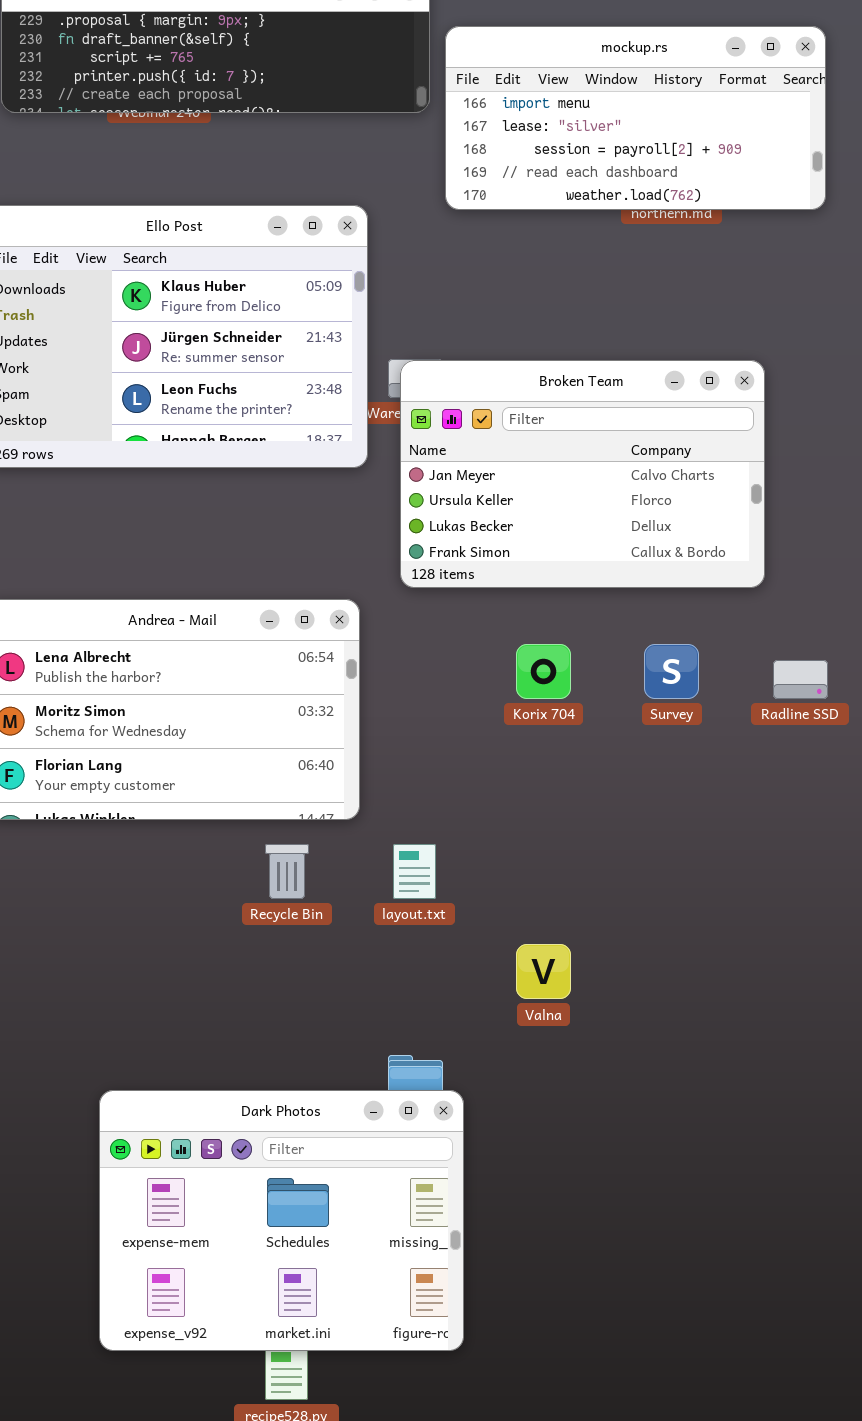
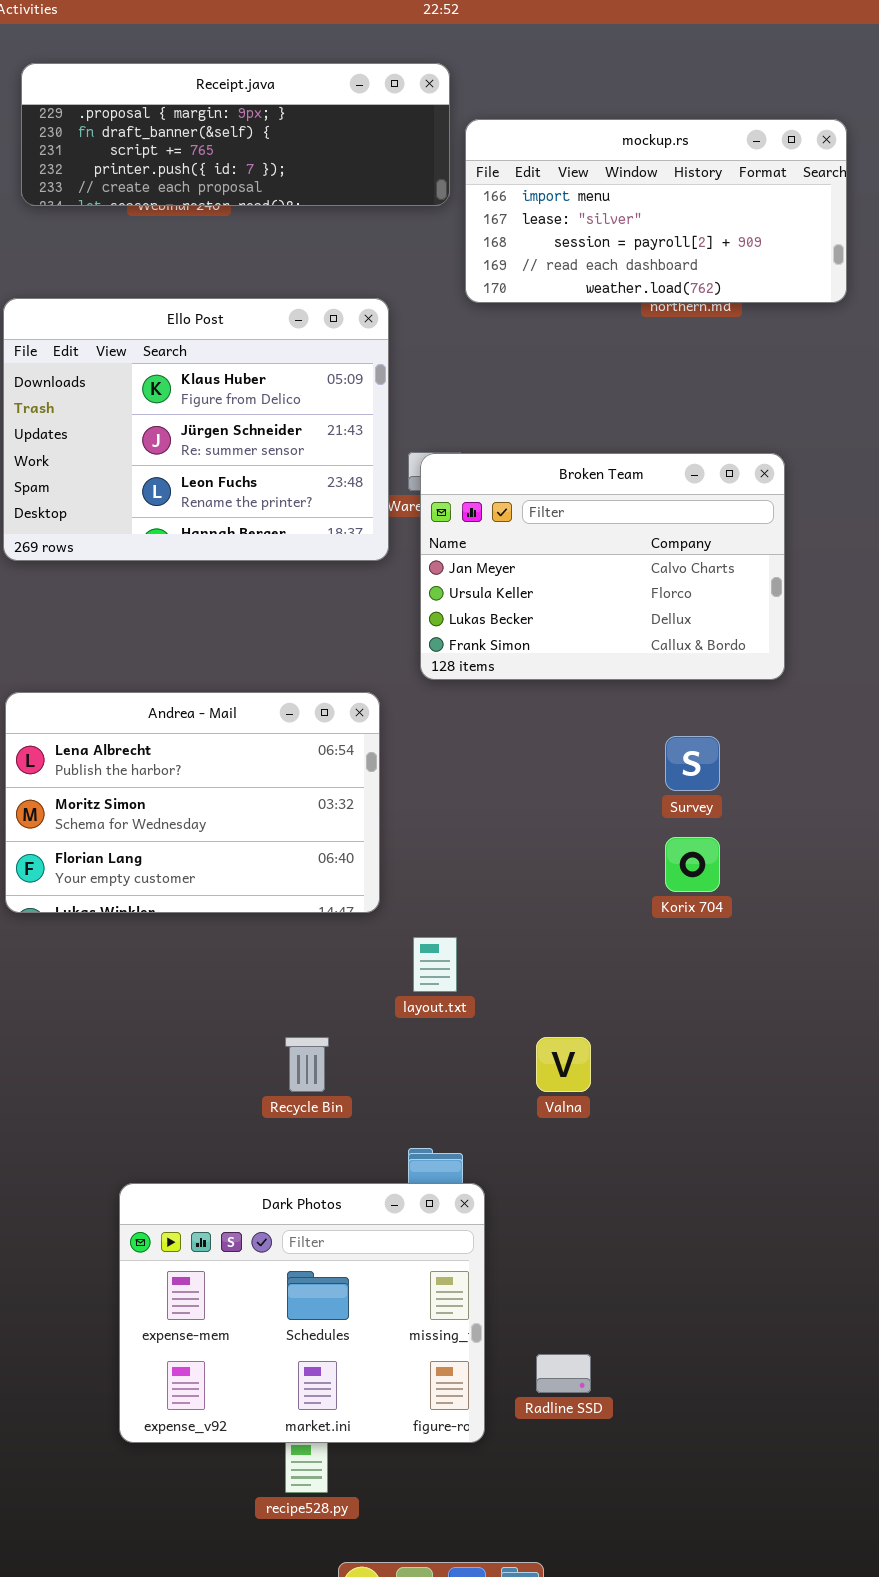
Korix 704: [516,644,571,699] -> [665,837,720,892], moved
Radline SSD: [773,660,828,699] -> [536,1354,591,1393], moved
Recycle Bin: [265,844,309,899] -> [285,1037,329,1092], moved

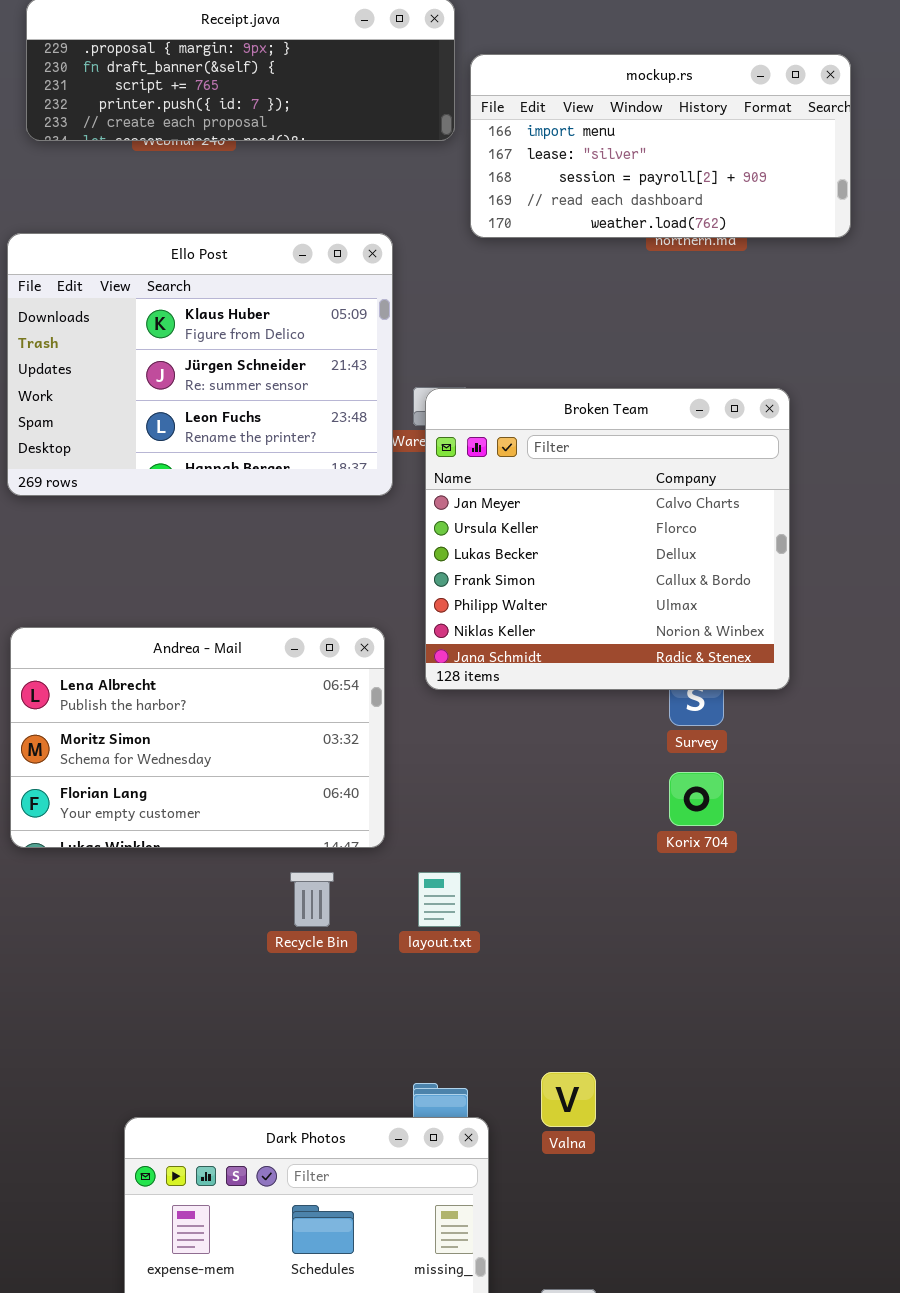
Broken Team: [420,453,785,680] -> [425,388,790,690], resized
Recycle Bin: [285,1037,329,1092] -> [290,872,334,927], moved
Valna: [536,1037,591,1092] -> [541,1072,596,1127], moved

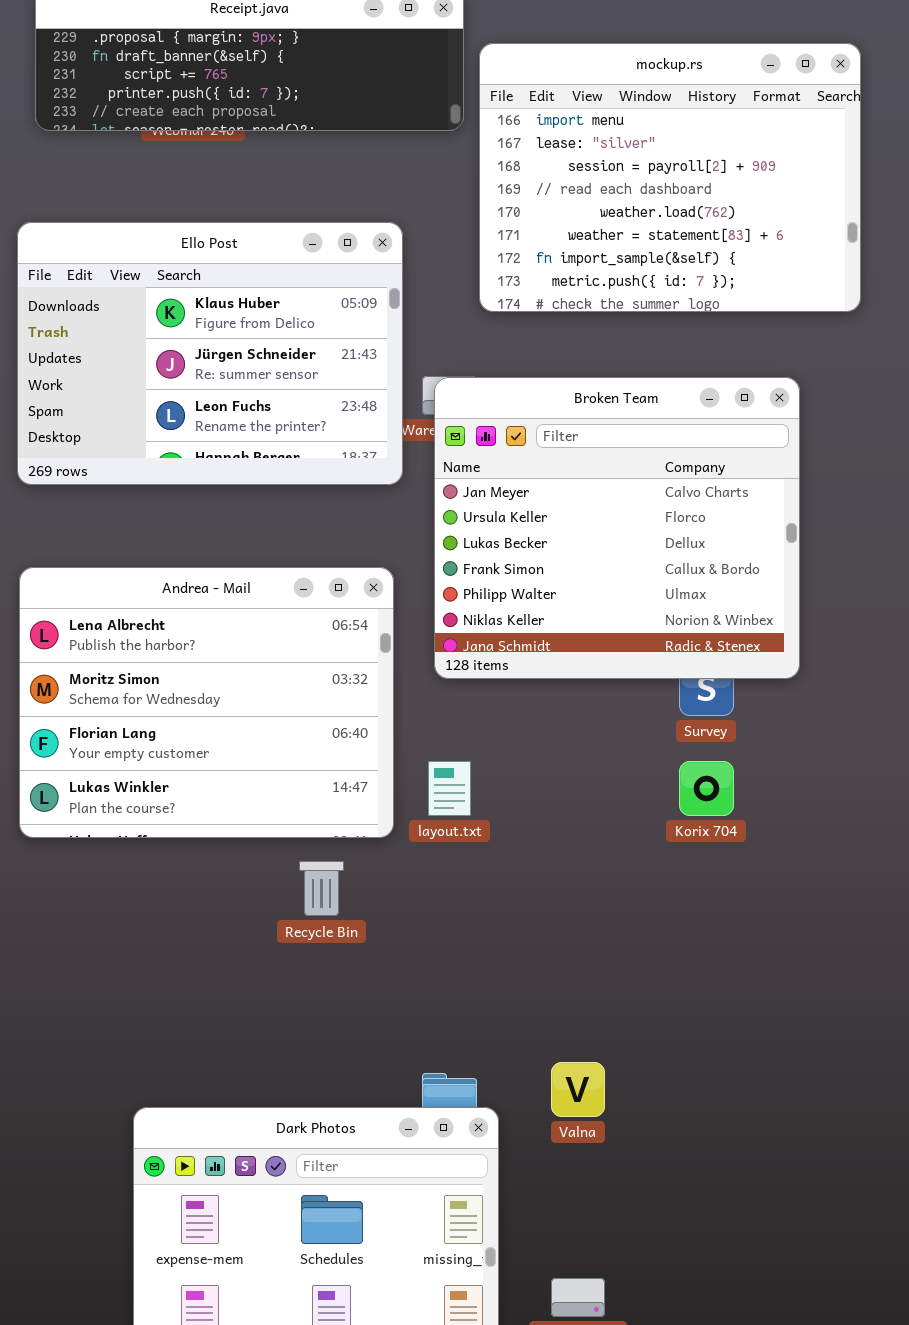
mockup.rs: [470,54,851,238] -> [479,43,861,312], resized
Andrea - Mail: [10,627,385,848] -> [19,567,394,838], resized
layout.txt: [418,872,461,927] -> [428,761,471,816], moved

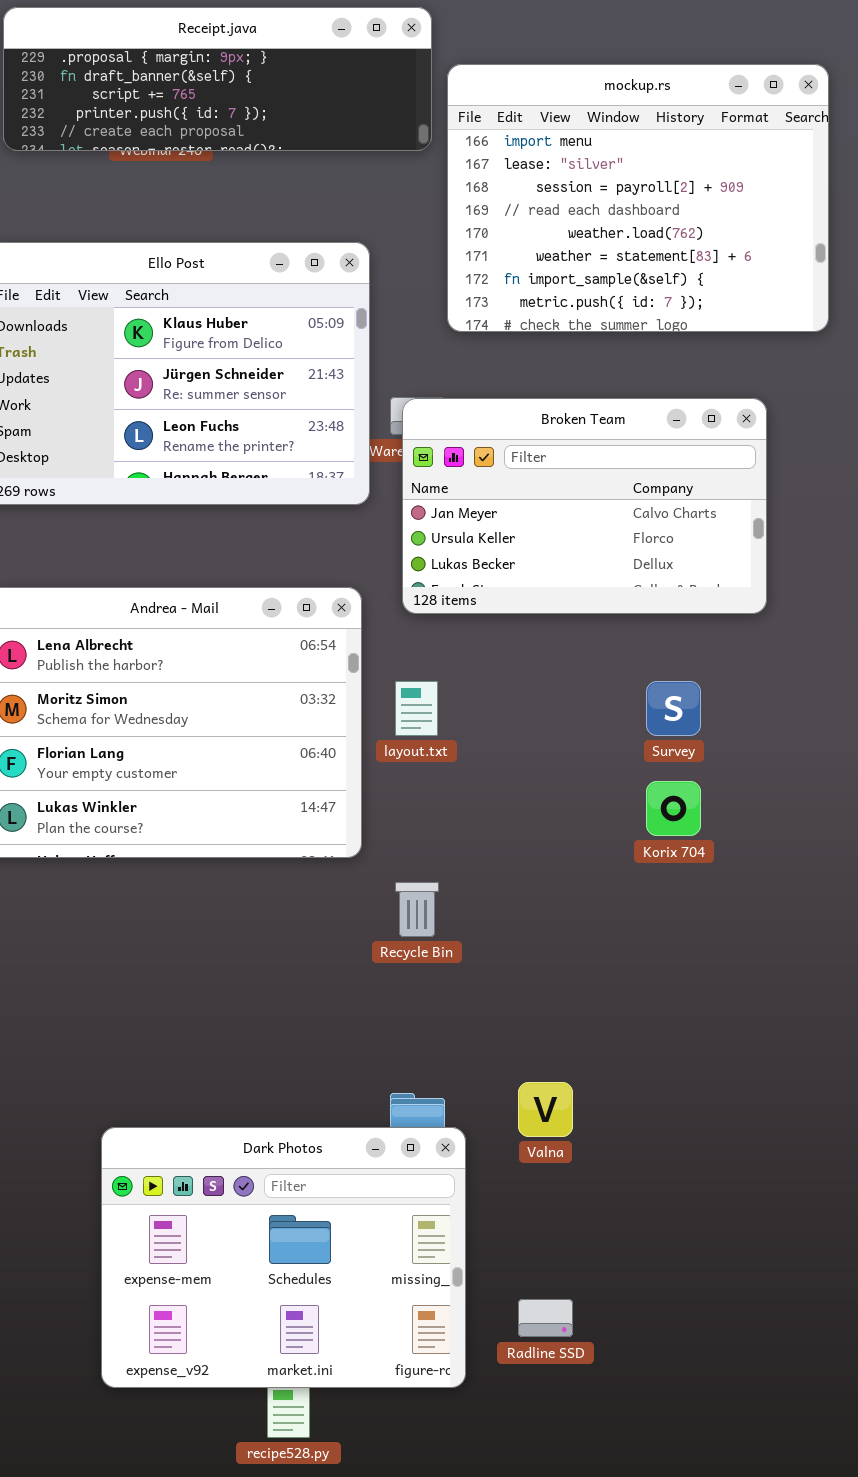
Broken Team: [434,377,800,679] -> [402,398,767,614], resized
layout.txt: [428,761,471,816] -> [395,681,438,736], moved
Recycle Bin: [299,861,344,916] -> [395,882,439,937], moved

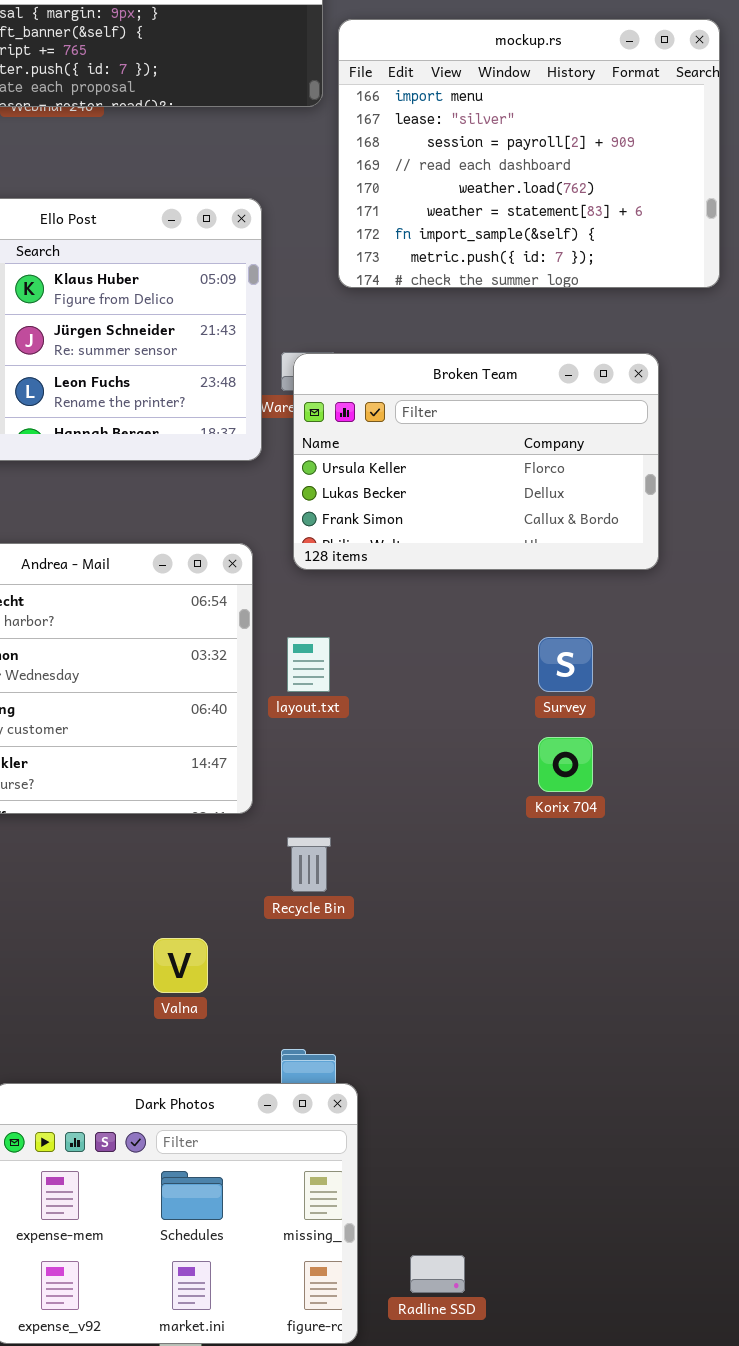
Broken Team: [402,398,767,614] -> [293,353,659,570], scrolled down 1 row
Valna: [518,1082,573,1137] -> [153,938,208,993], moved

